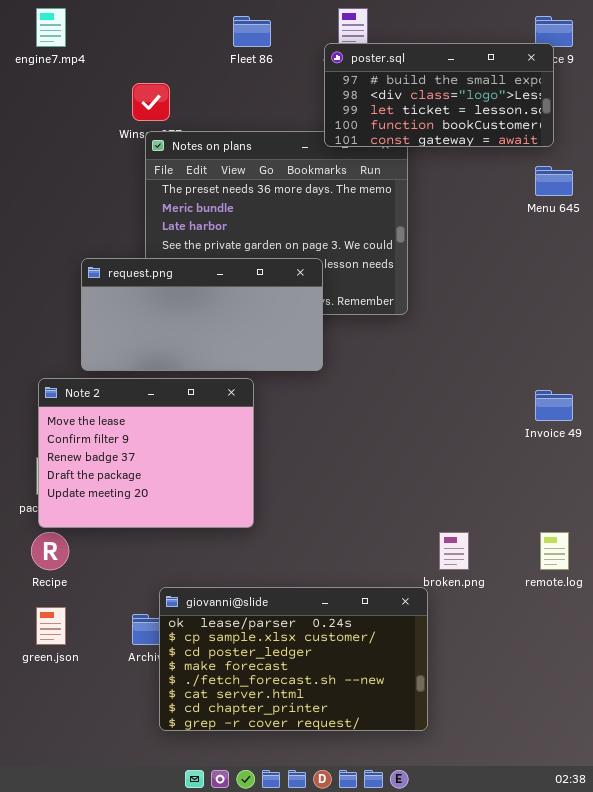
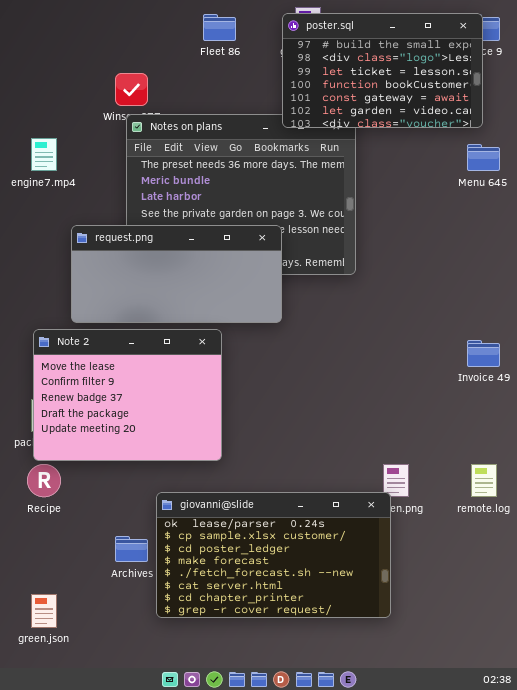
engine7.mp4: [36,8,66,47] -> [31,138,57,171], moved
poster.sql: [324,43,554,147] -> [282,13,483,128], resized
giovanni@slide: [159,587,428,731] -> [156,492,391,618], moved
green.json: [36,607,66,645] -> [31,594,57,628], moved

